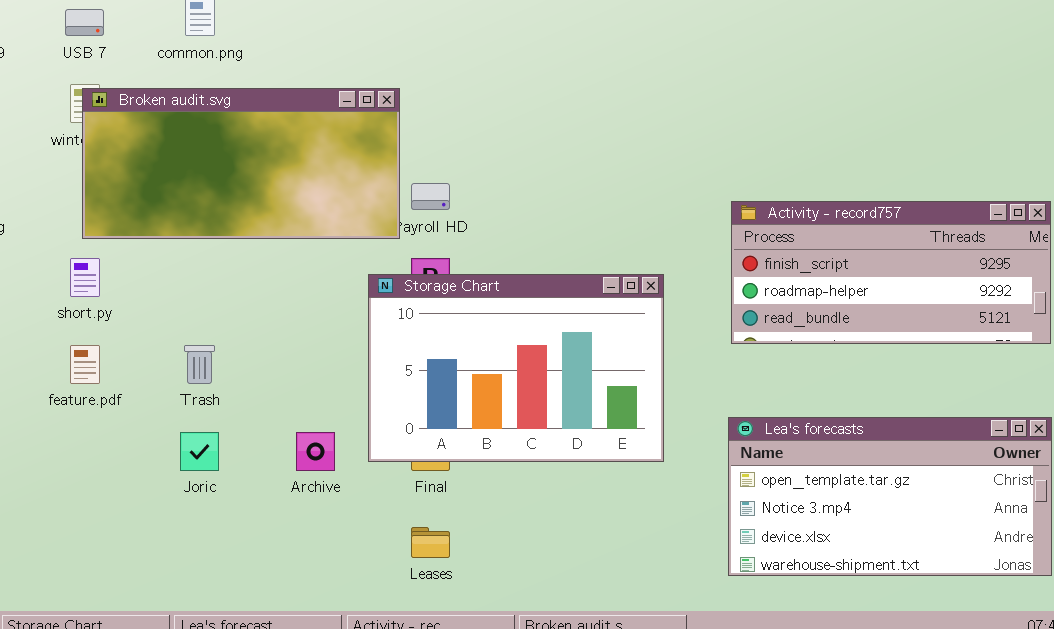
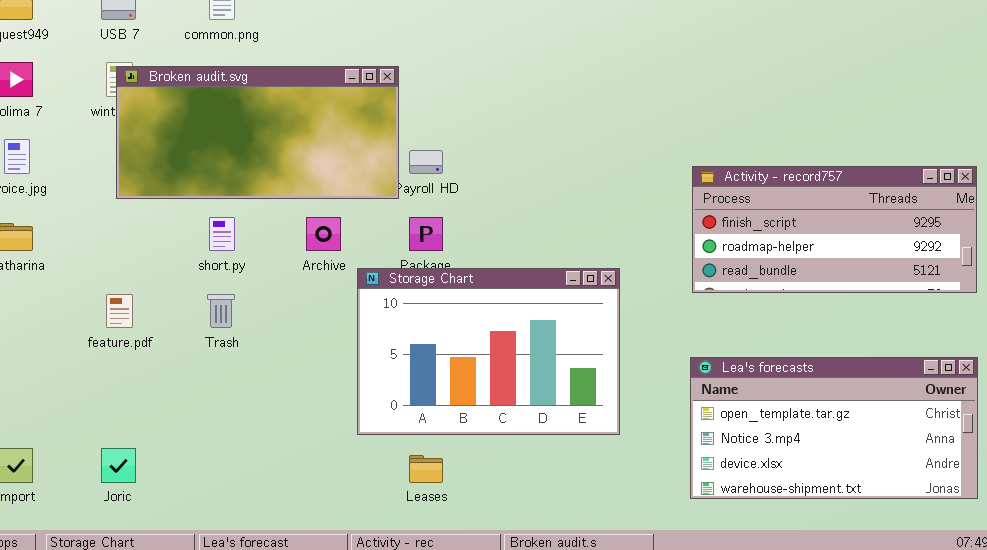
short.py: [70,258,100,297] -> [209,217,235,251], moved
Storage Chart: [368,274,664,462] -> [357,268,620,435], moved
Joric: [180,432,219,471] -> [101,448,136,483], moved
Archive: [296,432,335,471] -> [306,217,341,251], moved

